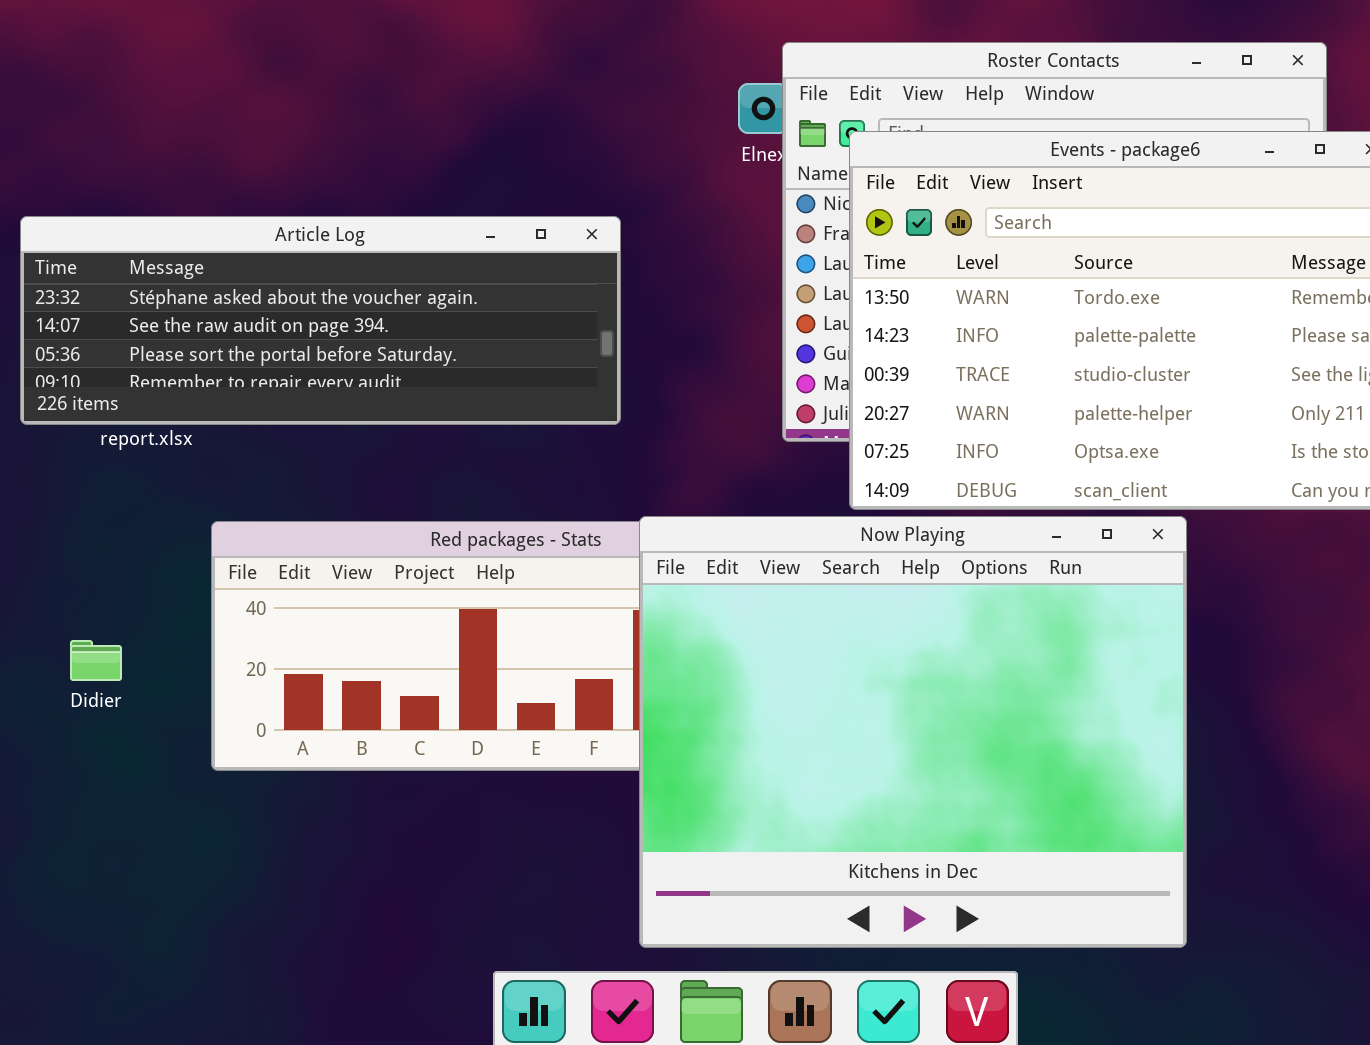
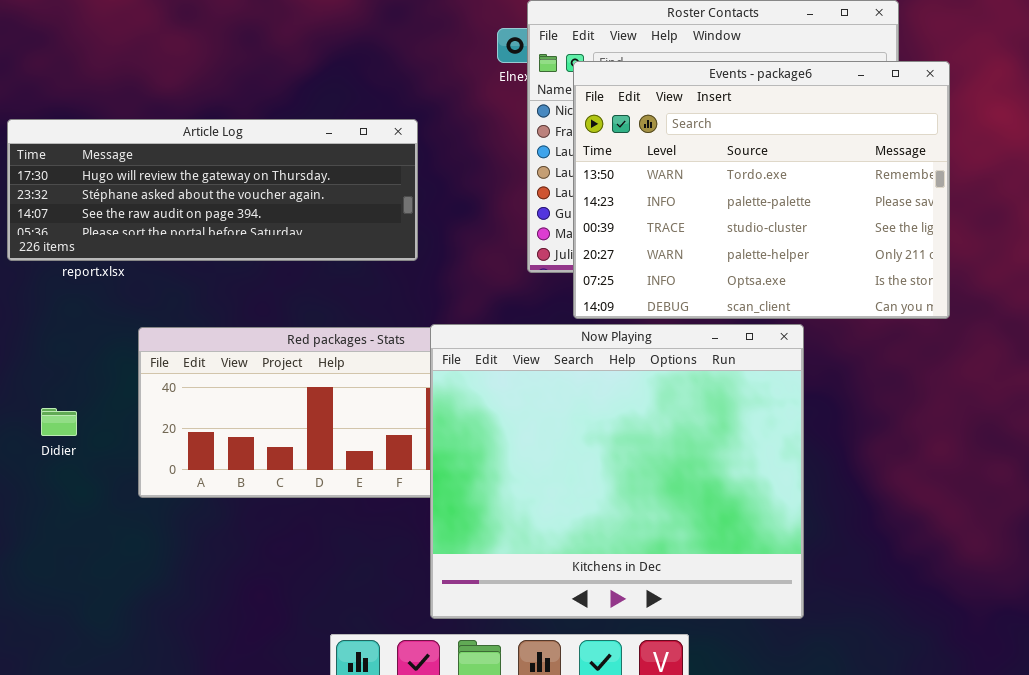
Article Log: [20,216,621,425] -> [7,119,418,261], scrolled up 1 row

